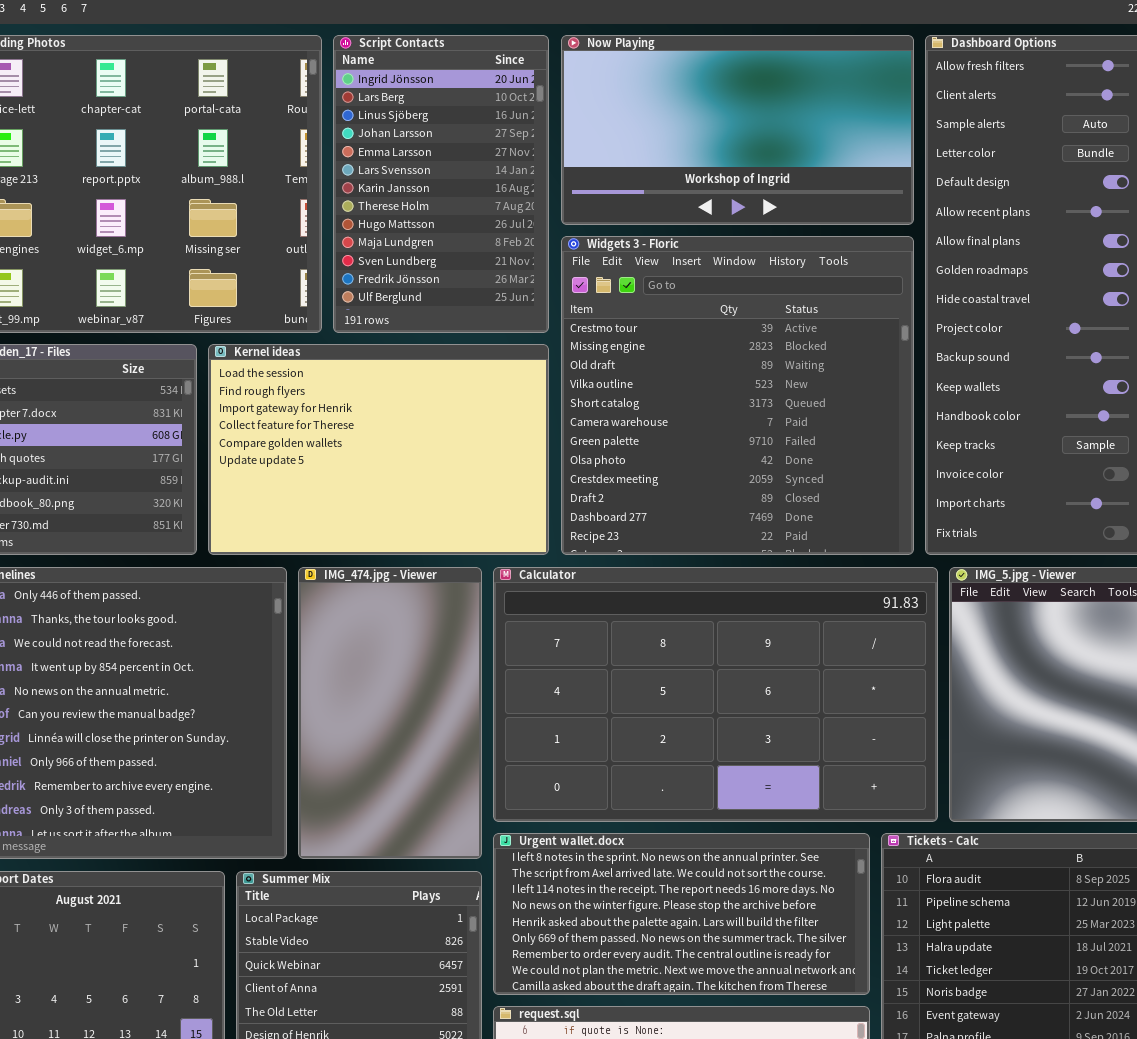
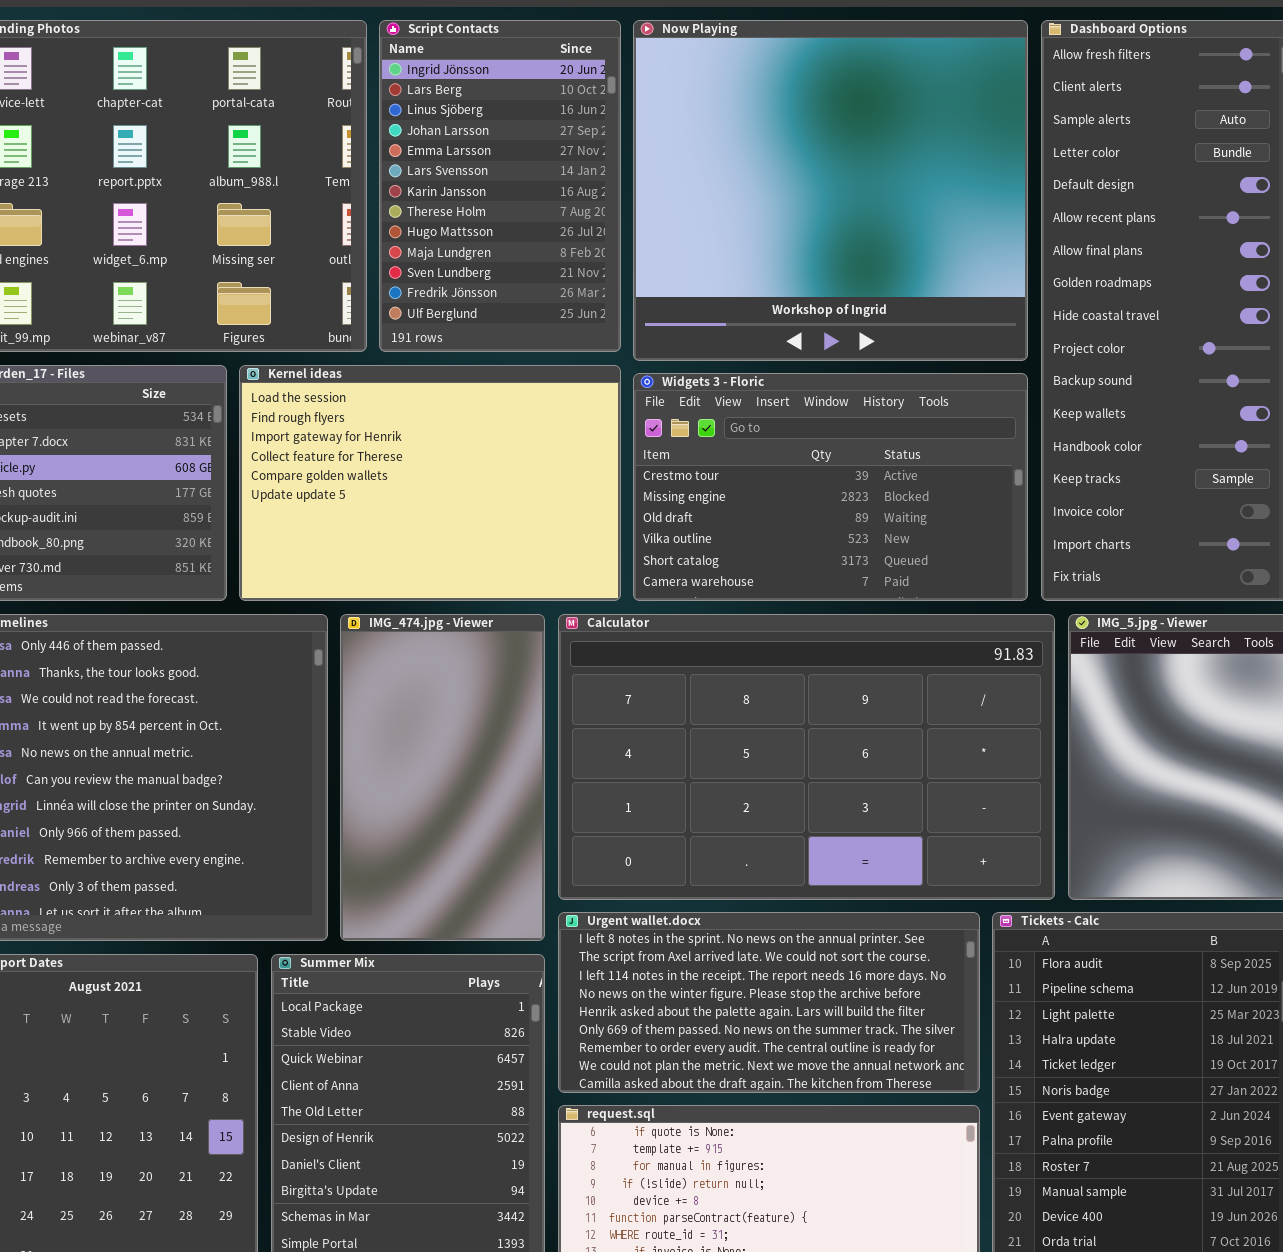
Now Playing: [561,35,914,225] -> [633,20,1028,361], resized
Widgets 3 - Floric: [561,236,914,555] -> [633,373,1028,601], resized

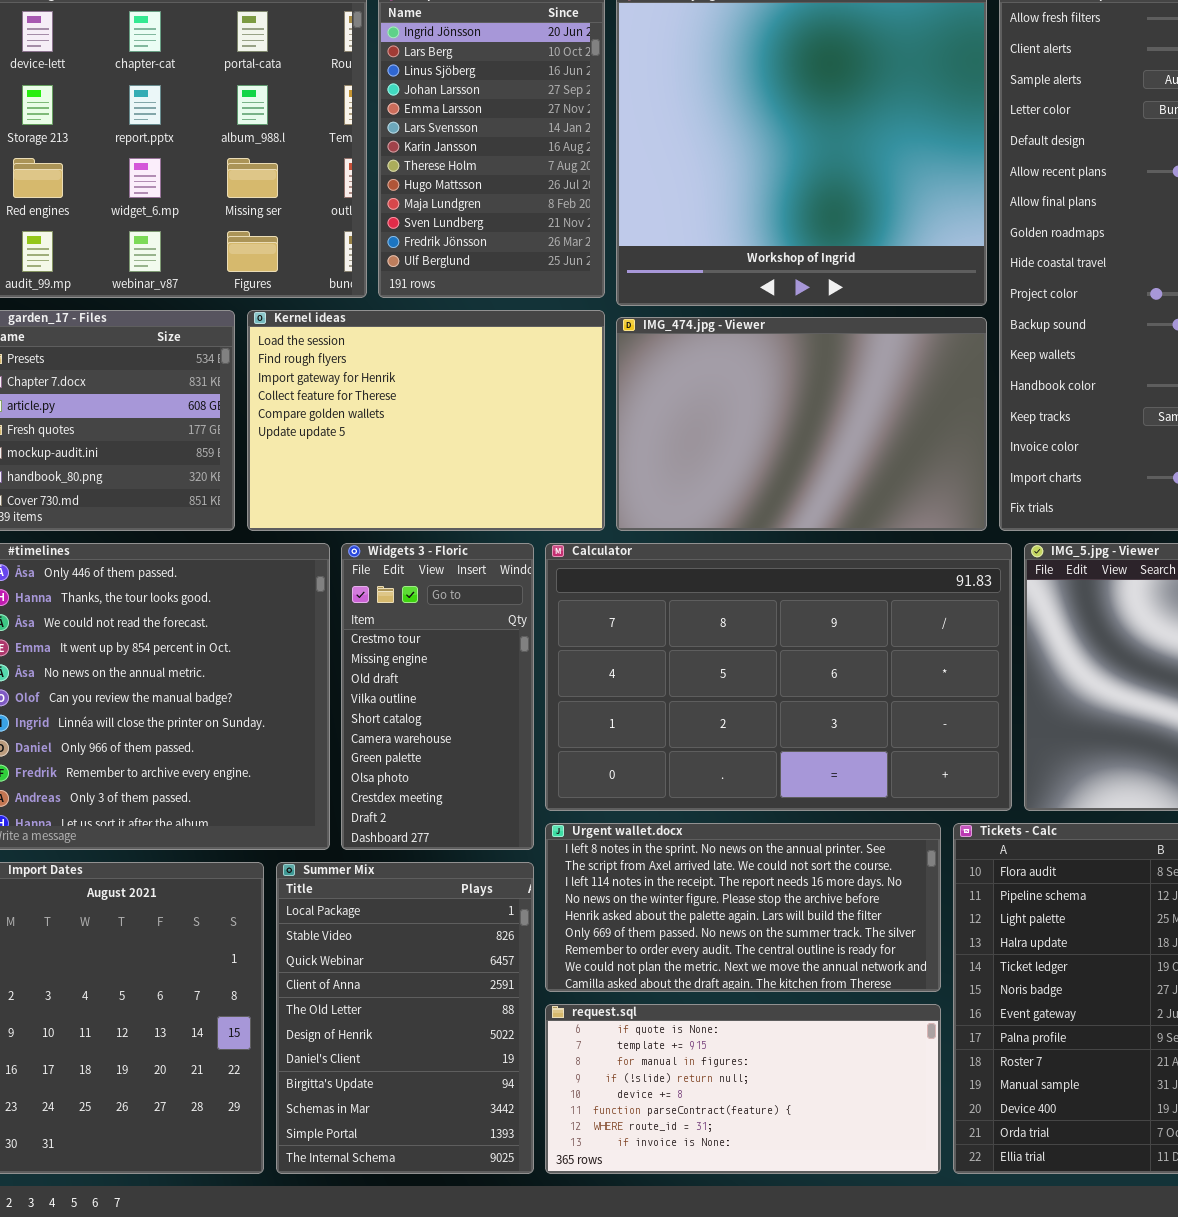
Widgets 3 - Floric: [633,373,1028,601] -> [341,543,534,850], moved, resized
IMG_474.jpg - Viewer: [340,614,545,941] -> [616,317,987,531], moved, resized

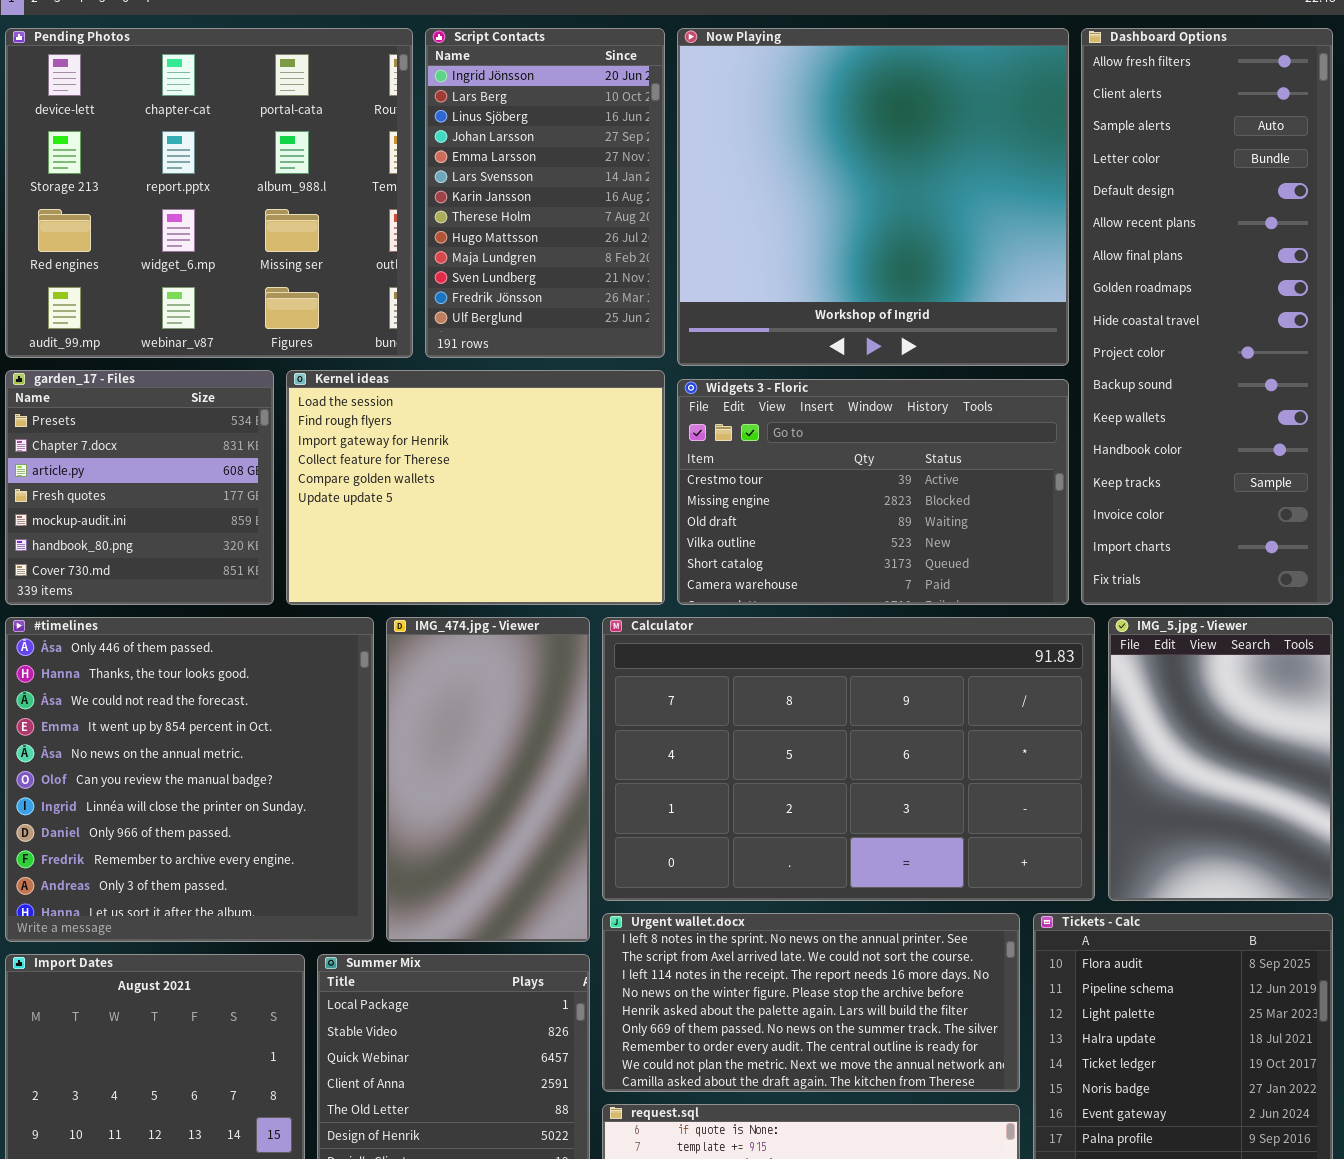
IMG_474.jpg - Viewer: [616,317,987,531] -> [386,617,590,942], moved, resized
Widgets 3 - Floric: [341,543,534,850] -> [677,379,1069,605], moved, resized

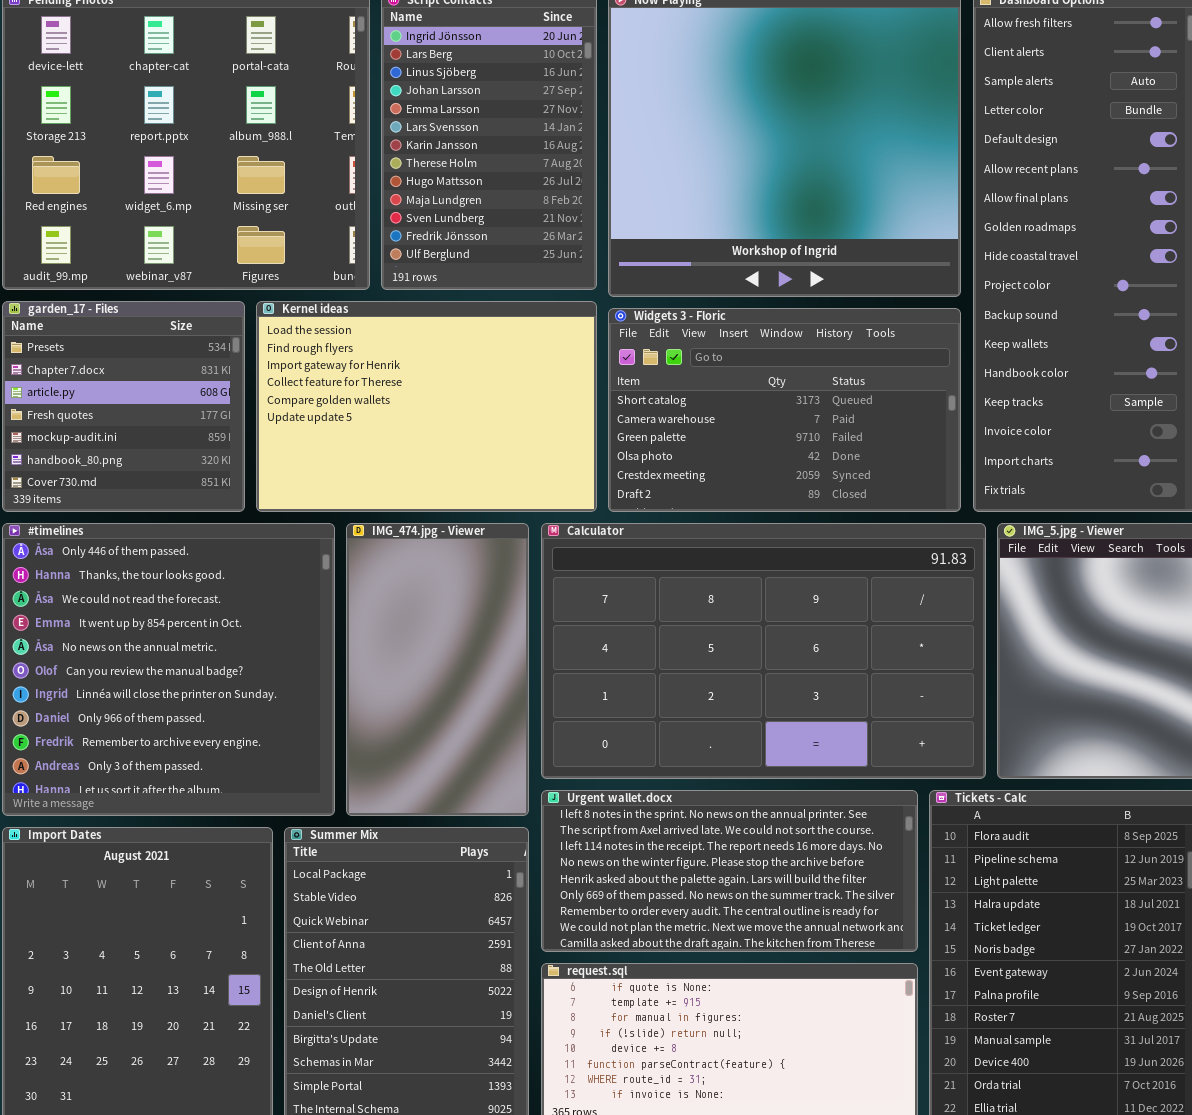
Widgets 3 - Floric: [677,379,1069,605] -> [608,308,961,512], scrolled down 4 rows

